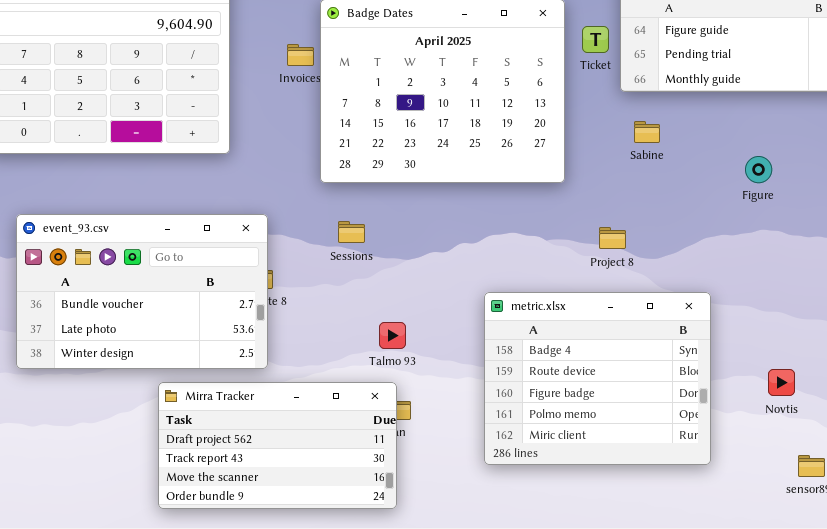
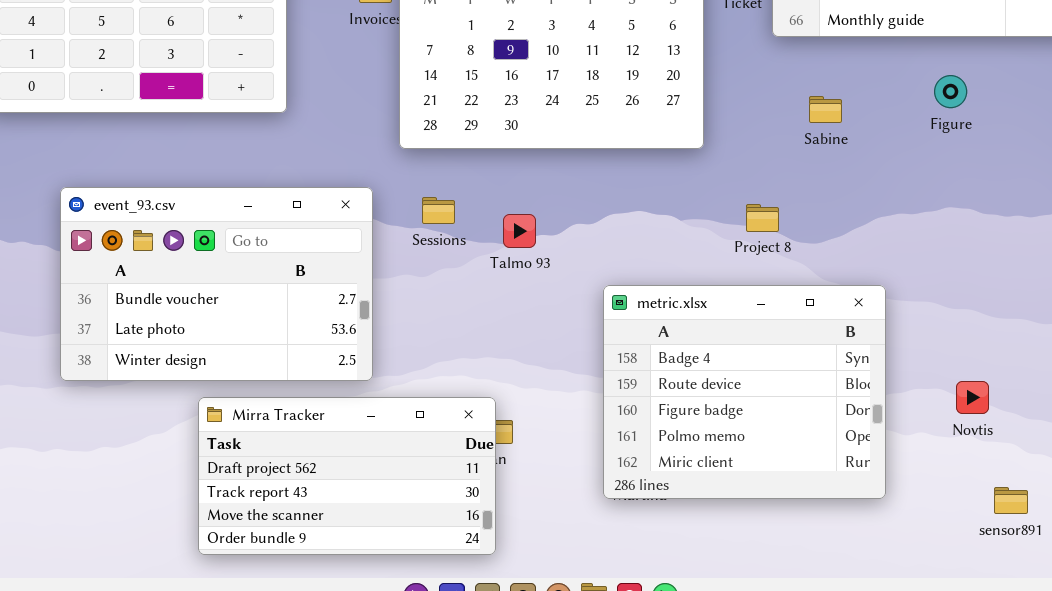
Sabine: [634,121,660,143] -> [809,96,842,123], moved
Figure: [745,156,772,183] -> [934,75,967,108], moved
event_93.csv: [16,214,268,369] -> [60,187,373,381], moved
Talmo 93: [379,322,406,349] -> [503,214,536,248], moved

